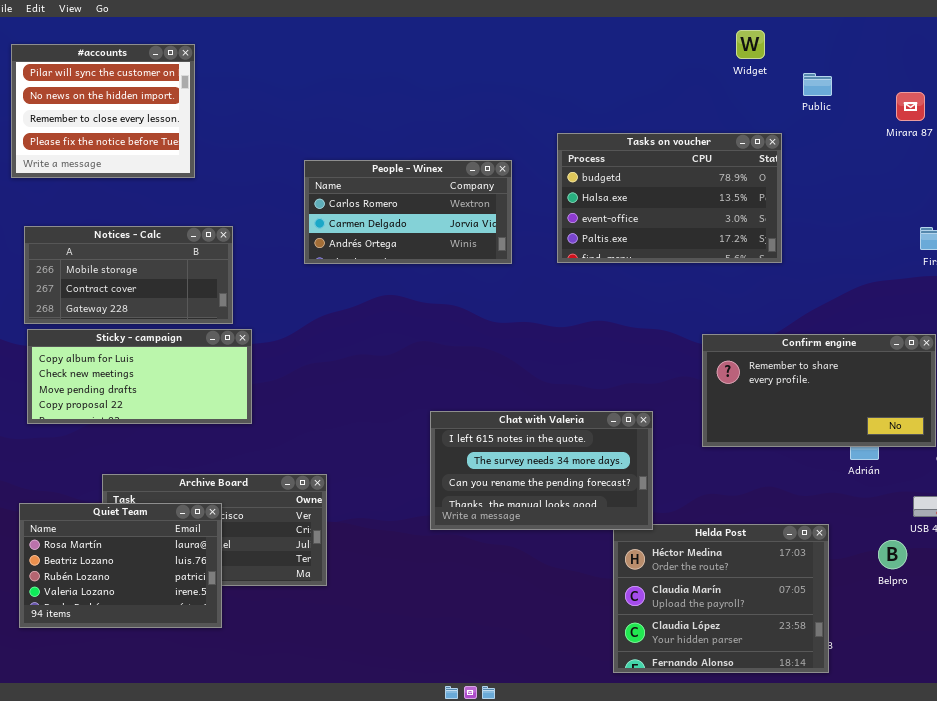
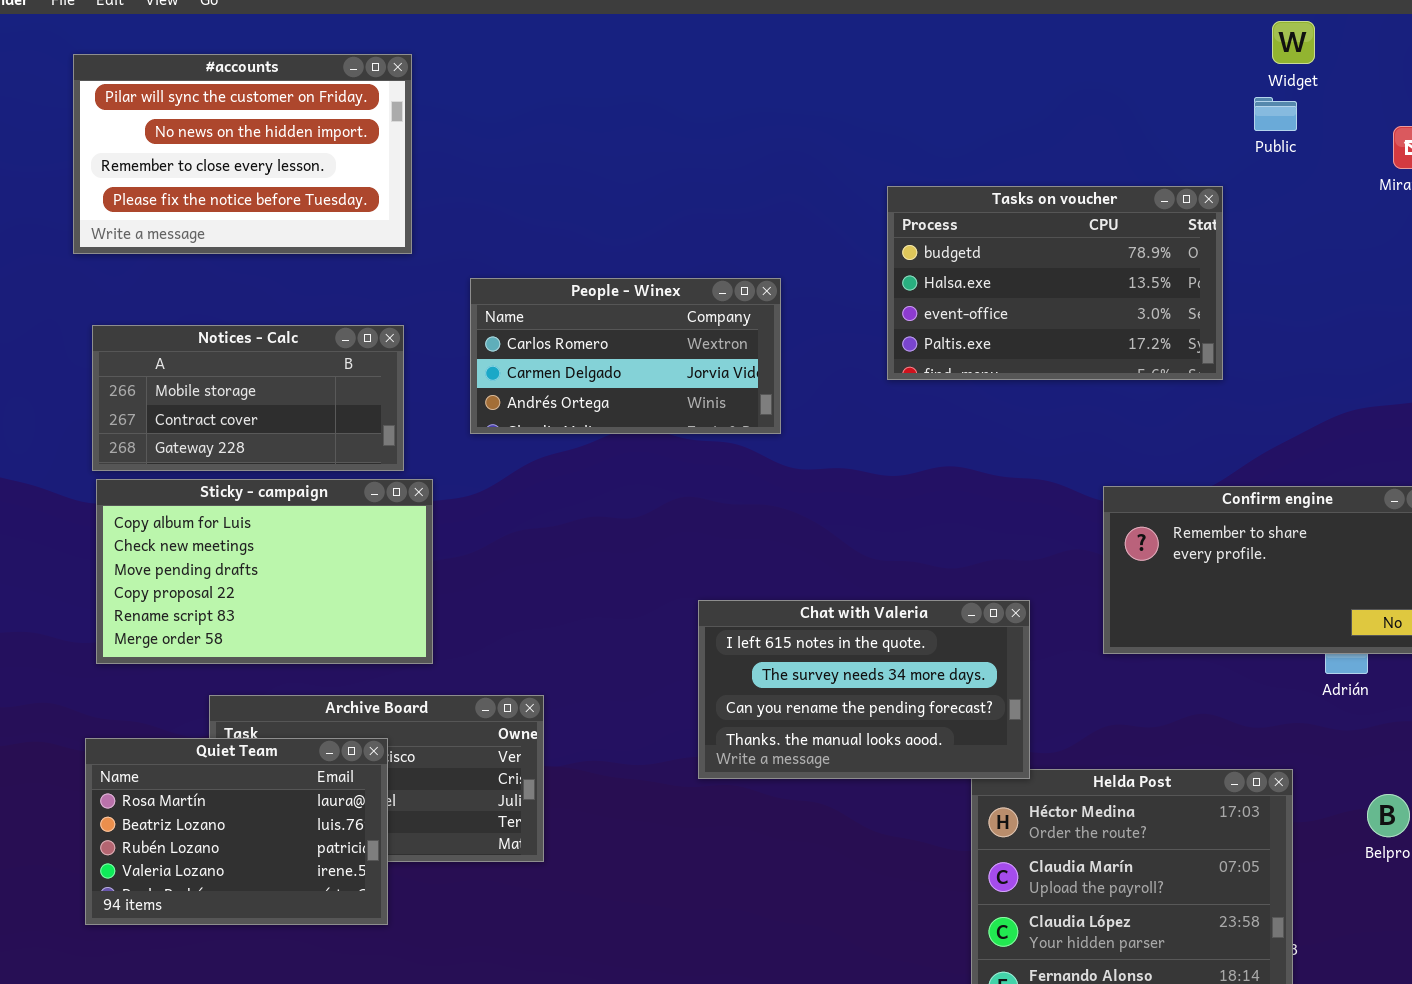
Widget: [736,30,765,59] -> [1272,21,1315,64], moved
#accounts: [11,44,195,178] -> [73,54,412,254], resized
People - Winex: [304,160,512,264] -> [470,278,781,434], moved
Sticky - campaign: [27,329,252,424] -> [96,479,433,664], resized

